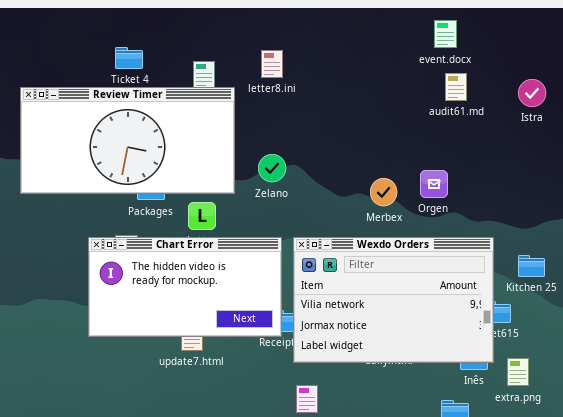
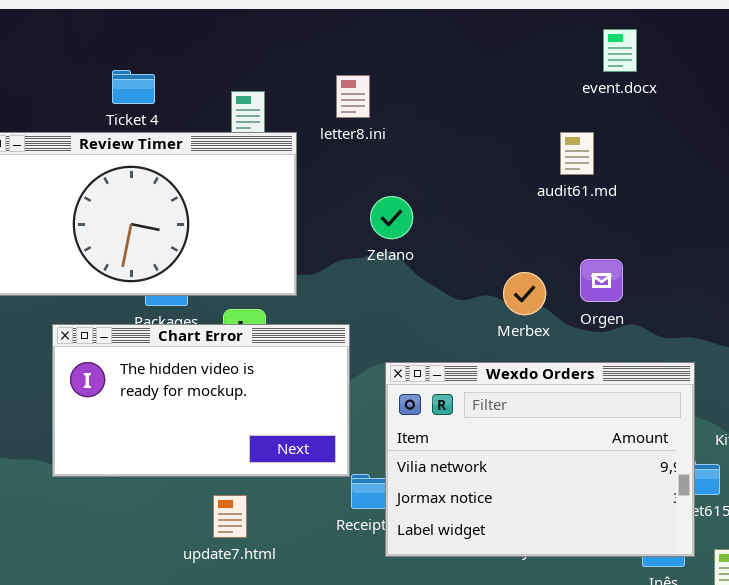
audit61.md: [445,73,467,101] -> [560,132,594,175], moved
Zelano: [258,154,286,182] -> [370,196,413,239], moved
Chart Error: [88,237,282,337] -> [52,324,350,477], moved

